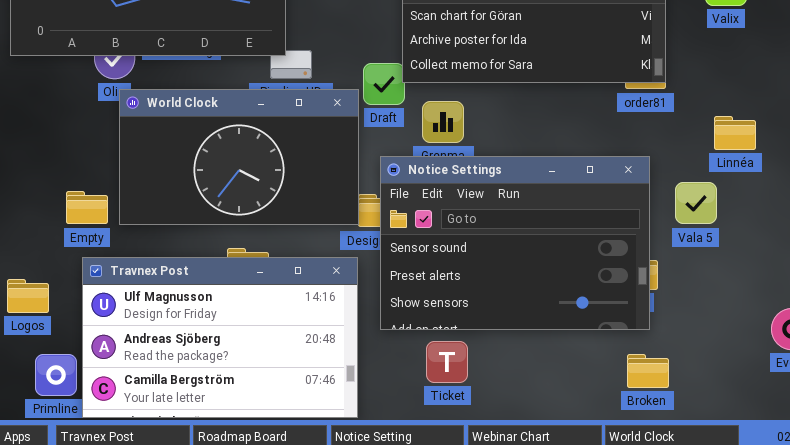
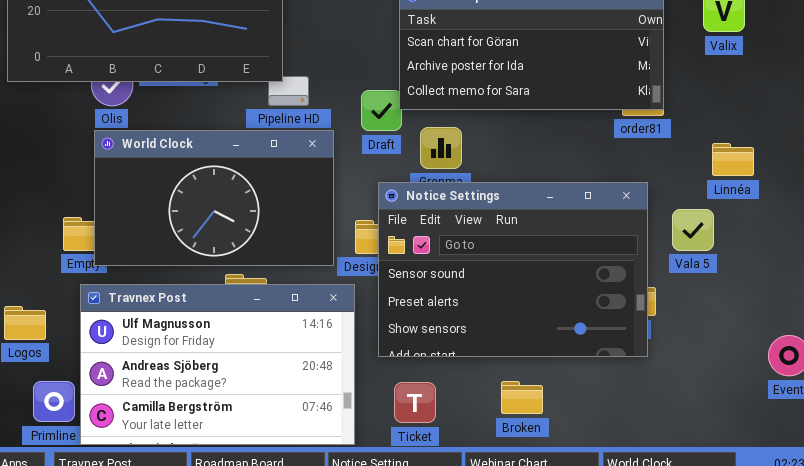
World Clock: [119,89,359,225] -> [94,130,334,266], moved
Ticket: [426,341,468,383] -> [394,382,436,423], moved
Broken: [627,354,669,388] -> [501,381,543,414], moved

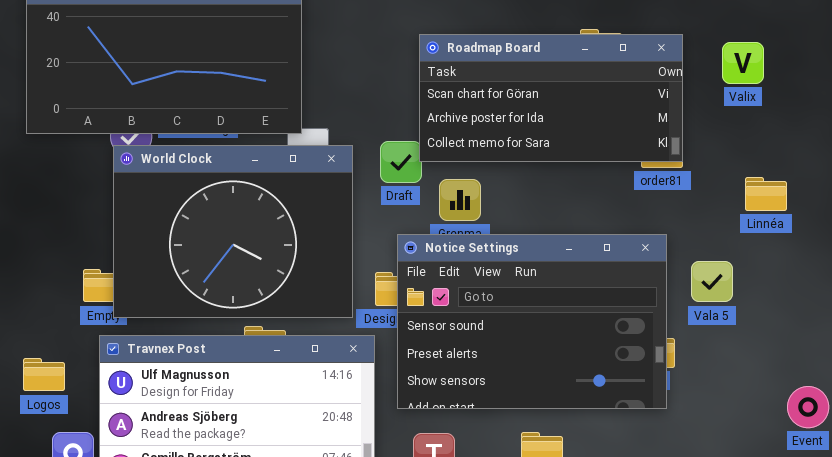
World Clock: [94,130,334,266] -> [113,145,353,318], resized
Linnéa: [712,143,754,176] -> [745,177,787,211], moved

